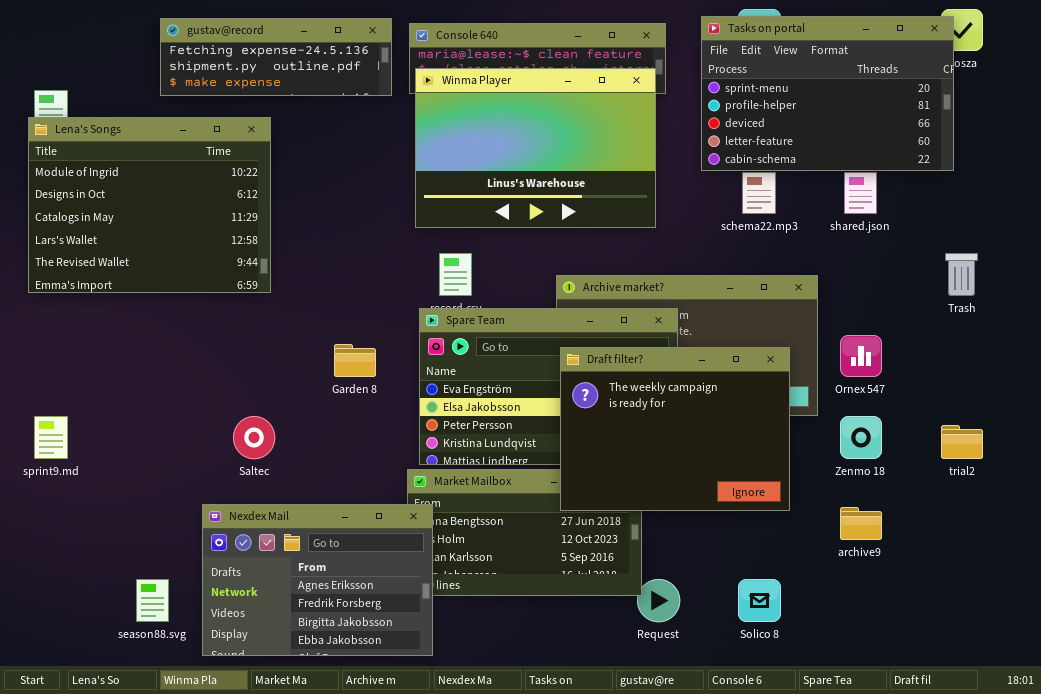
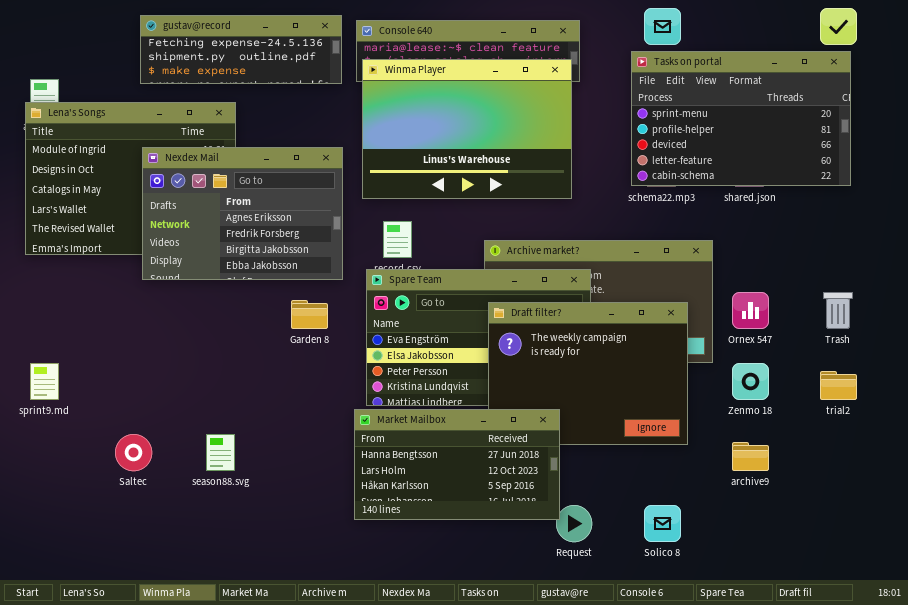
Tasks on portal: [701,16,954,171] -> [631,51,851,186], moved
Trash: [945,253,978,296] -> [823,292,853,329], moved
Saltec: [233,416,275,459] -> [115,434,152,471], moved
Market Mailbox: [407,469,642,596] -> [354,409,560,520], raised
Nexdex Mail: [202,504,433,656] -> [142,147,343,280], moved
season88.svg: [136,579,169,622] -> [206,434,235,471], moved

